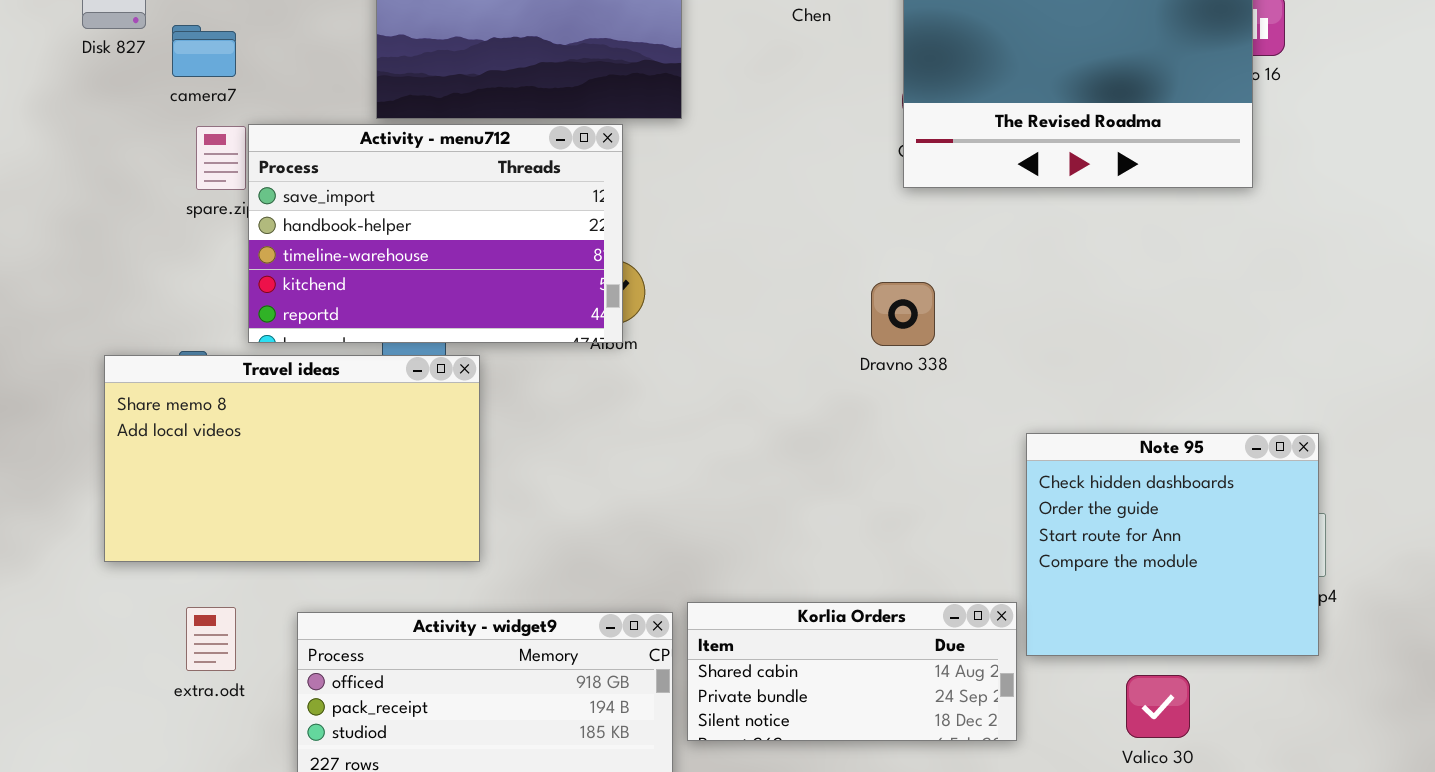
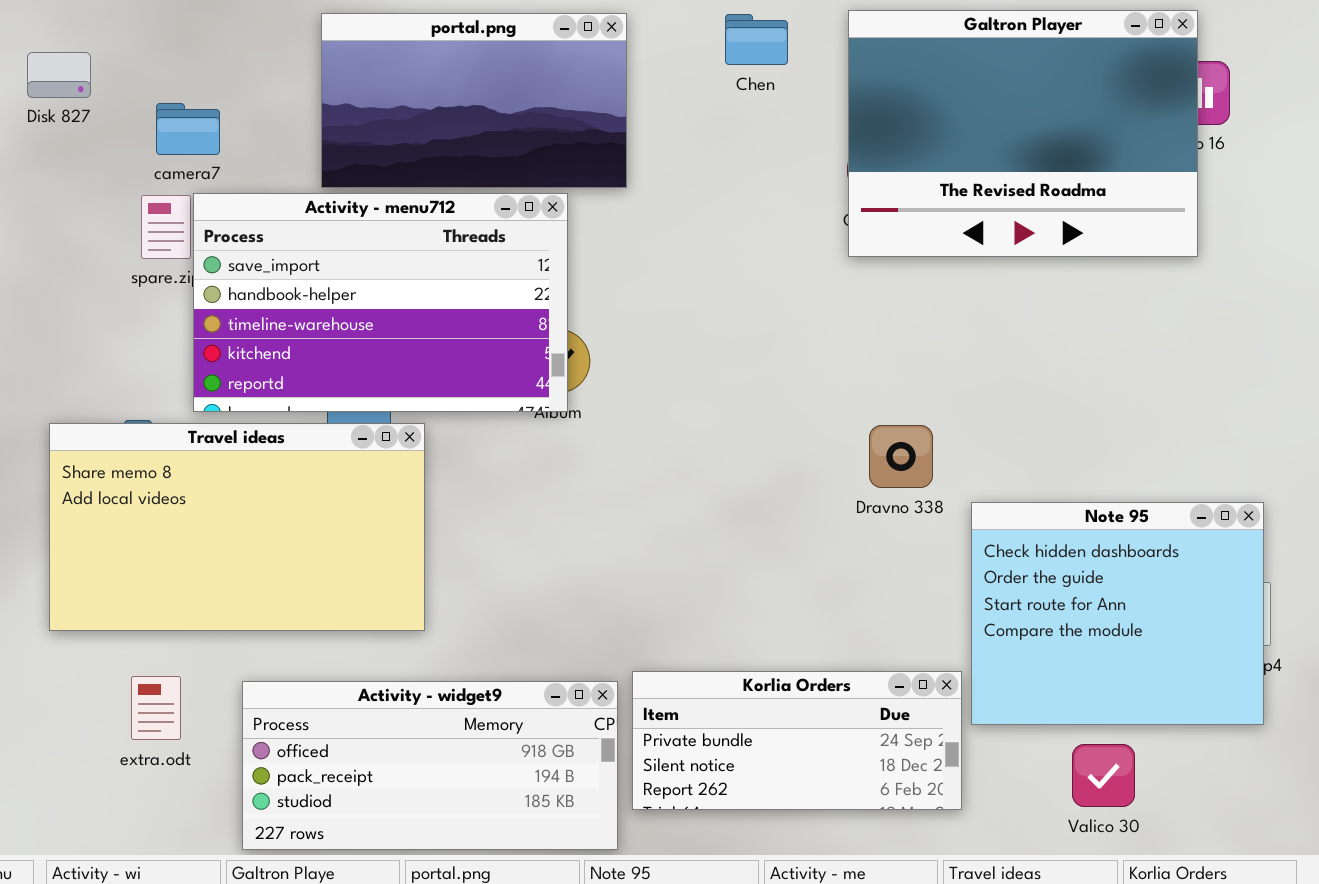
camera7: [172,25,236,77] -> [156,103,220,155], moved
Dravno 338: [871,282,935,346] -> [869,425,933,488], moved
Korlia Orders: [687,602,1017,741] -> [632,671,962,810], scrolled down 1 row

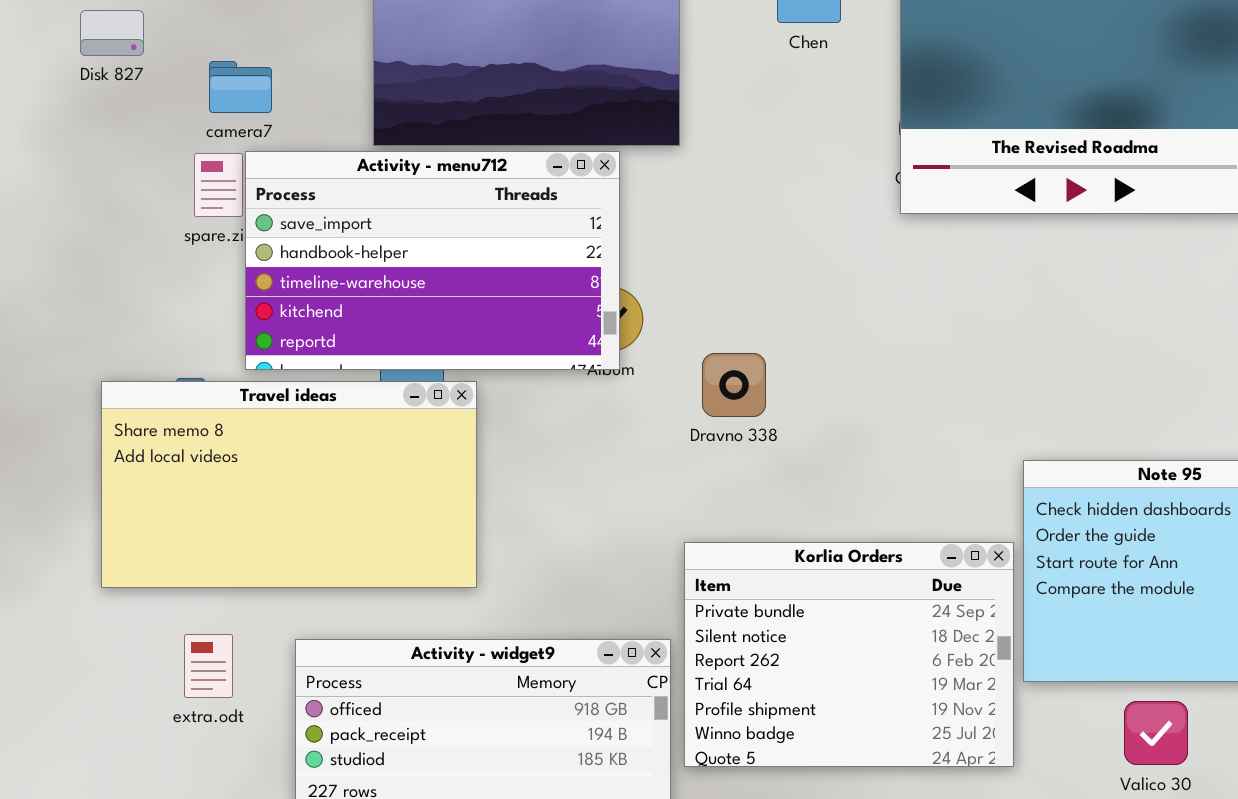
Dravno 338: [869,425,933,488] -> [702,353,766,417], moved
Korlia Orders: [632,671,962,810] -> [684,542,1014,767], resized

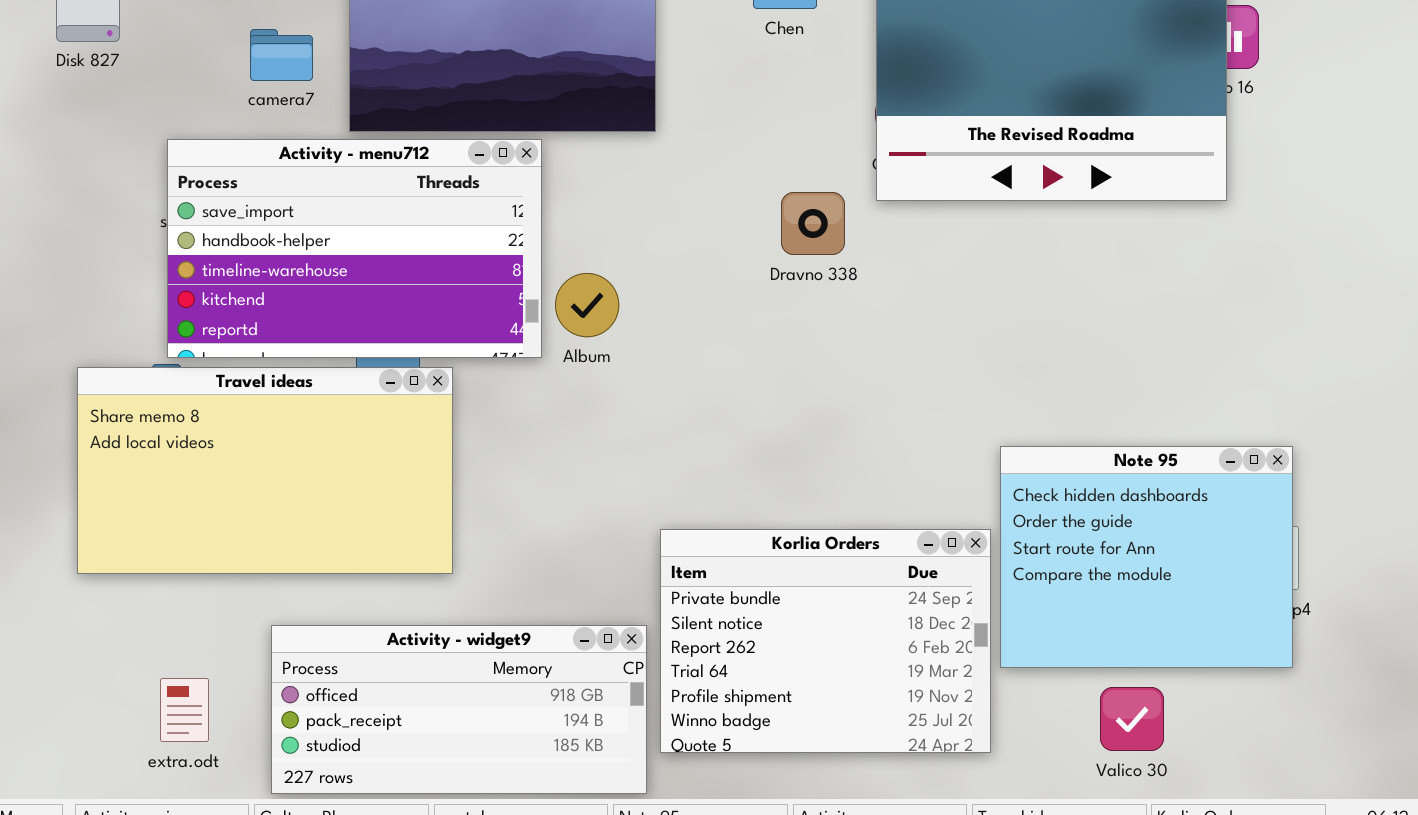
camera7: [209,61,272,113] -> [250,29,313,81], moved
Activity - menu712: [245,151,620,370] -> [167,139,542,358], moved
Dravno 338: [702,353,766,417] -> [781,192,845,255], moved
extra.odt: [184,634,233,698] -> [160,678,209,742], moved

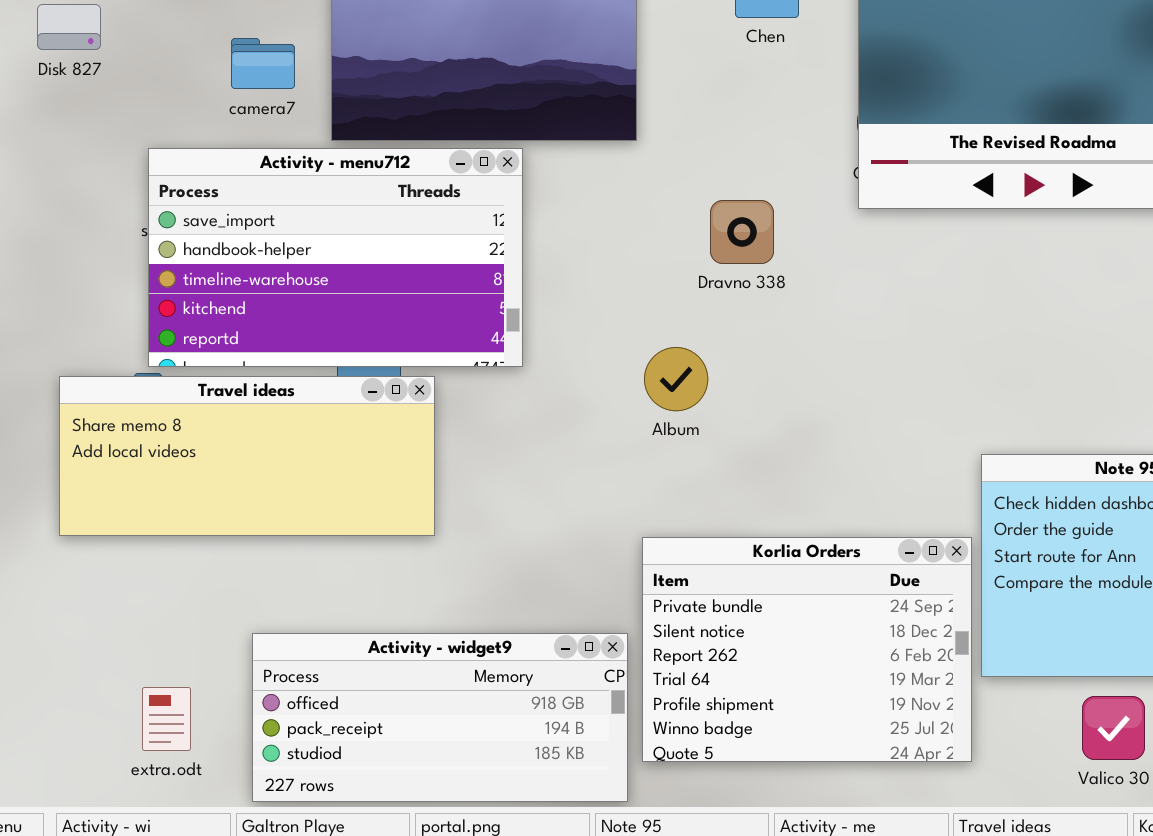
Dravno 338: [781,192,845,255] -> [710,200,774,264], moved
Album: [555,273,619,337] -> [644,347,708,411], moved
Travel ideas: [77,367,453,574] -> [59,376,435,536], resized

